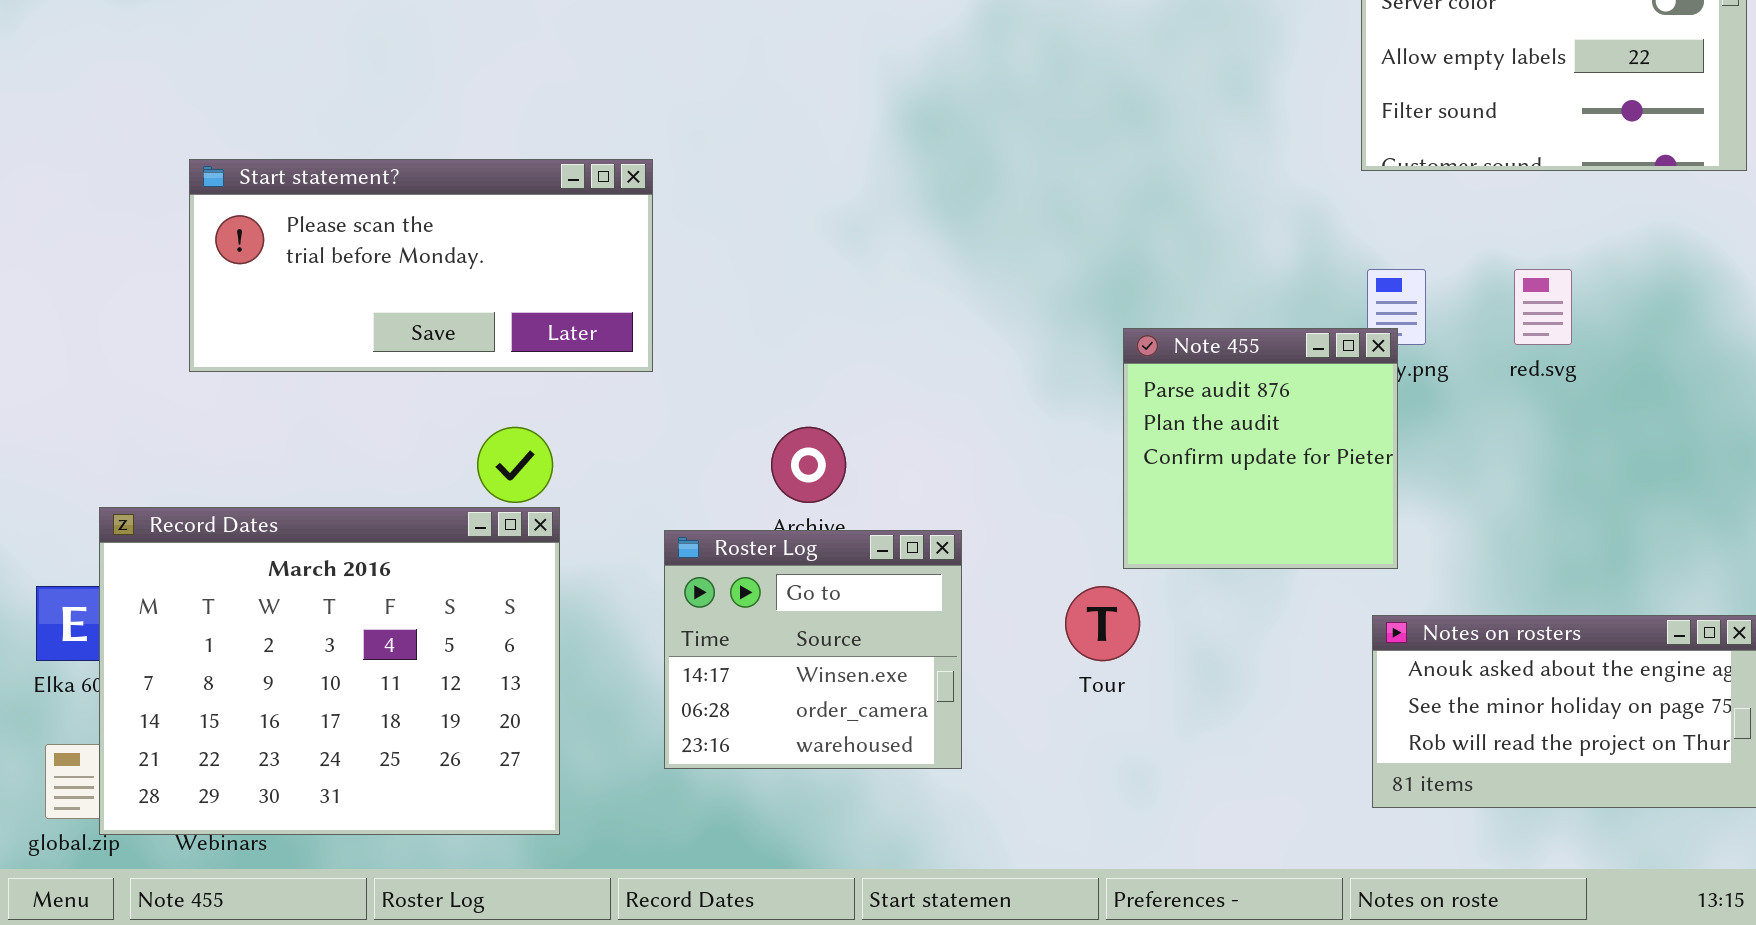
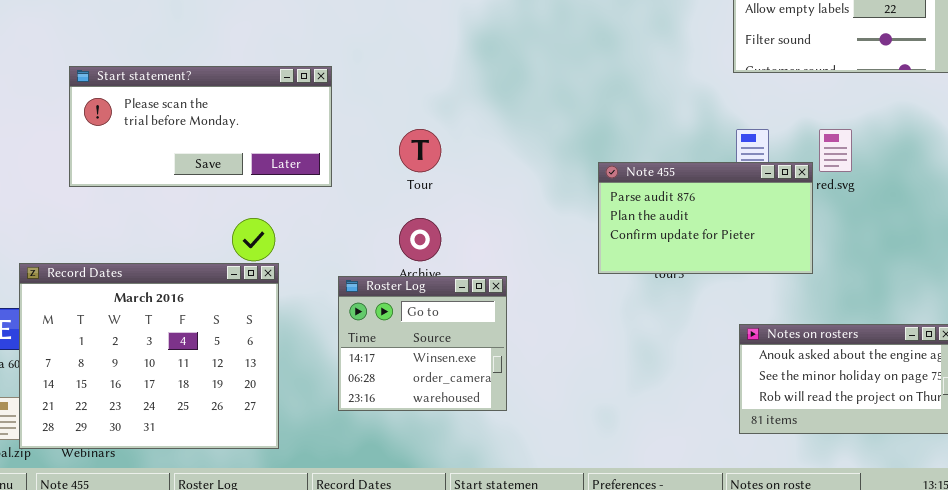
Note 455: [1123,328,1398,569] -> [598,162,813,274], resized
Tour: [1065,586,1140,661] -> [399,129,441,172], moved

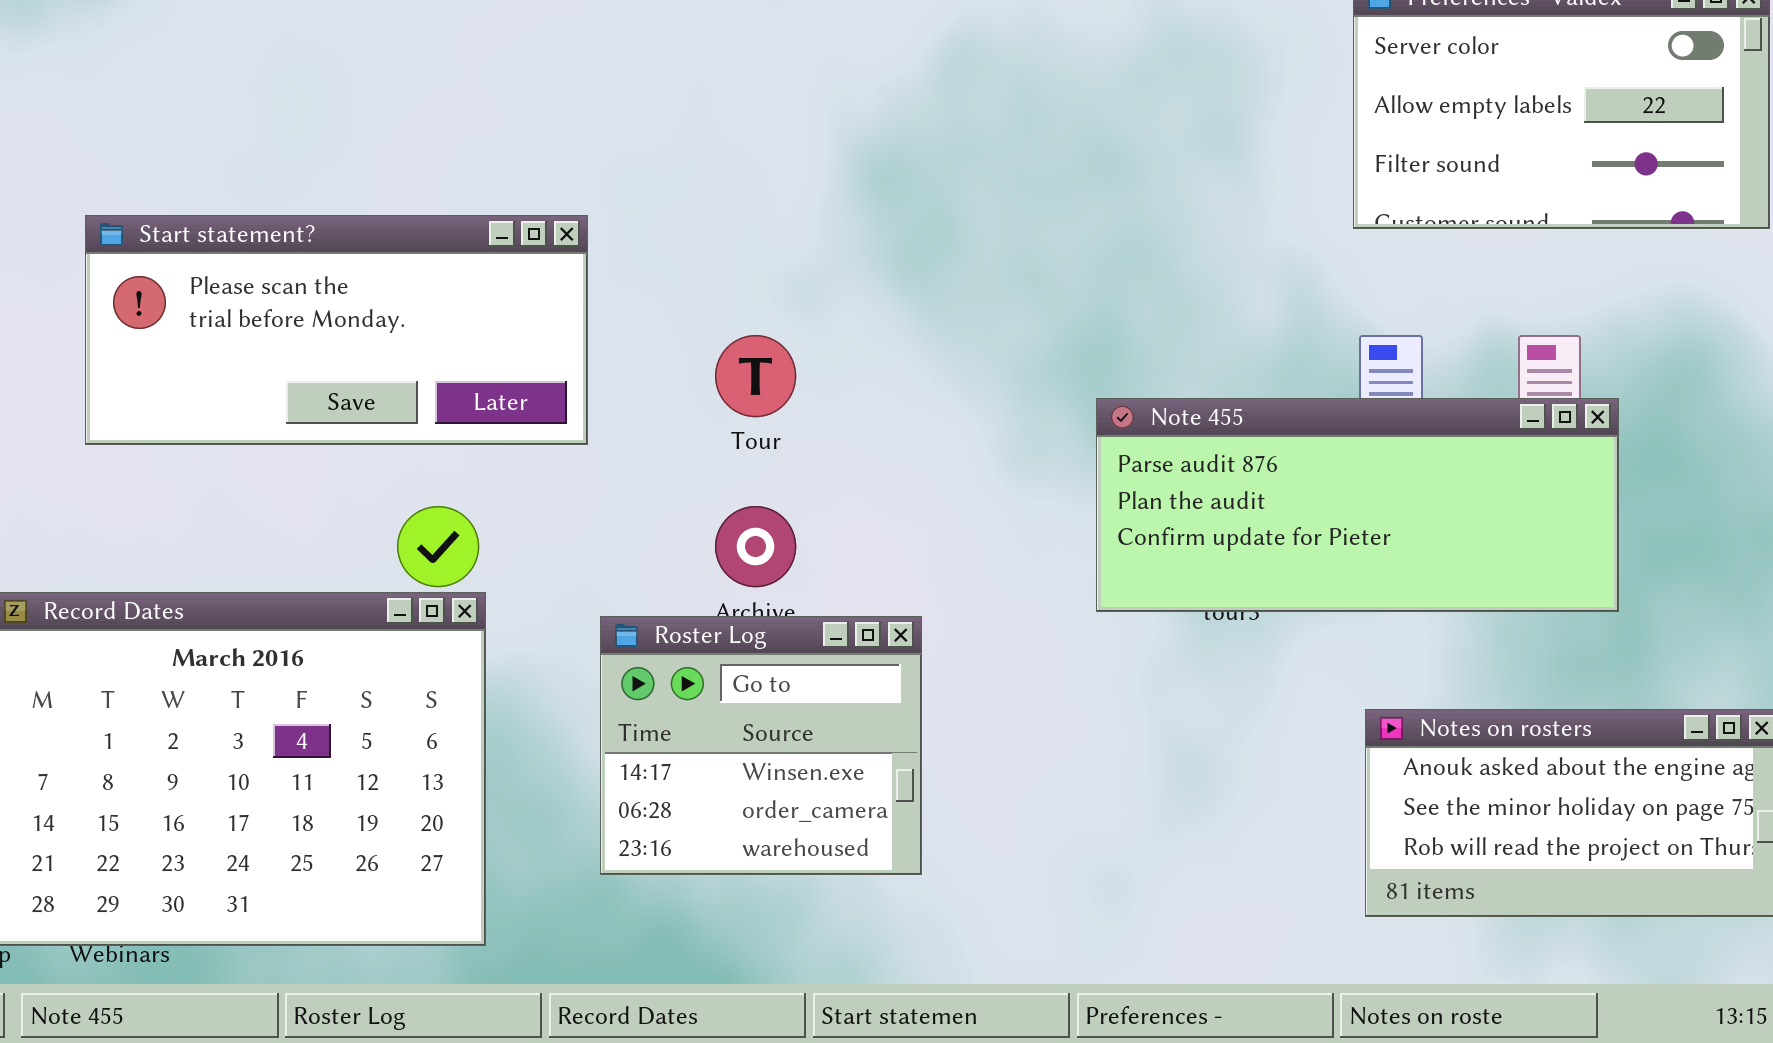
Note 455: [598,162,813,274] -> [1096,398,1619,612], resized

